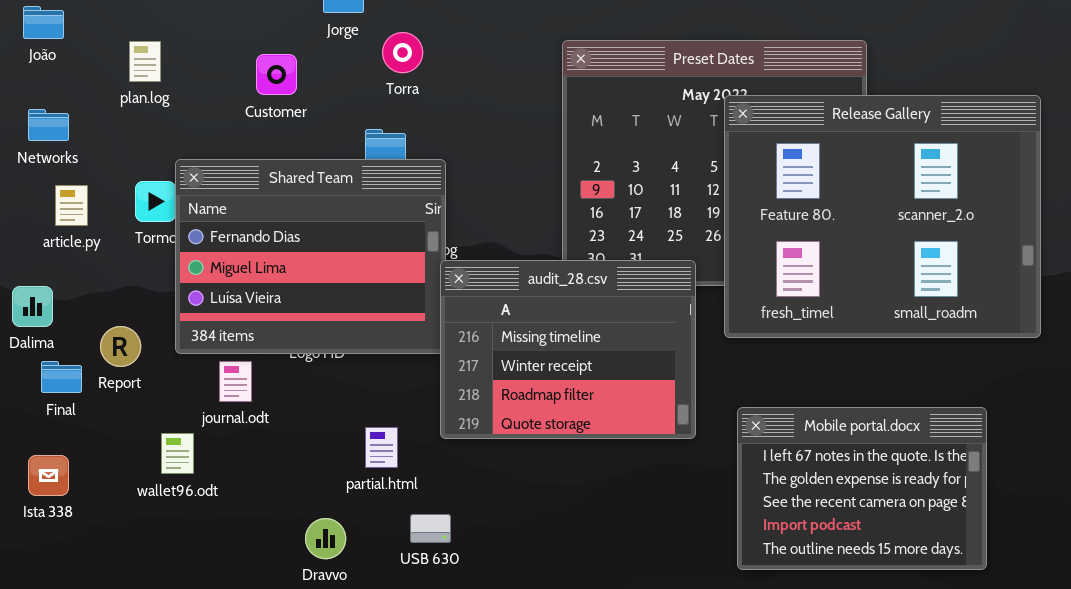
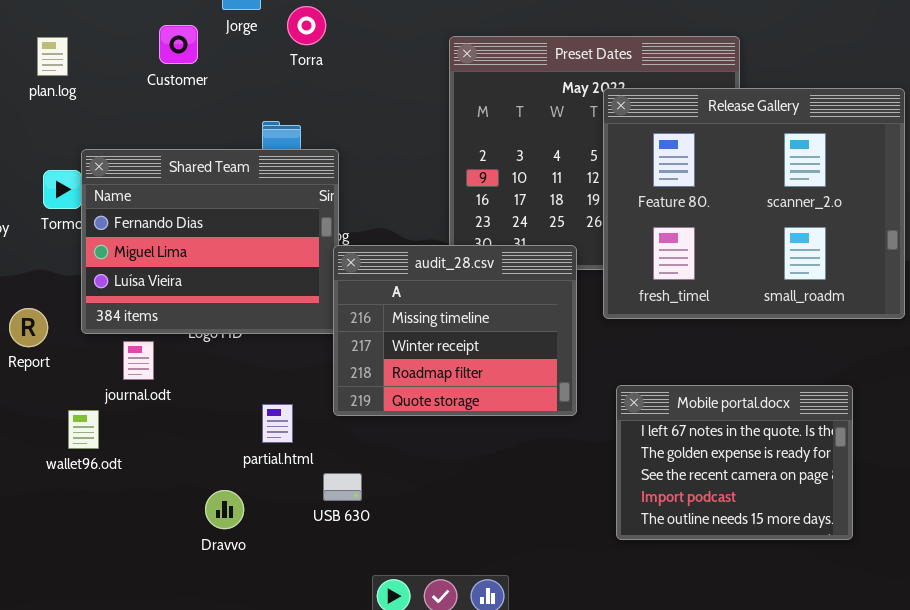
Torra: [382,32,423,73] -> [287,6,326,45], moved
Customer: [256,54,297,95] -> [159,25,198,64], moved
USB 630: [410,514,451,543] -> [323,473,362,501], moved

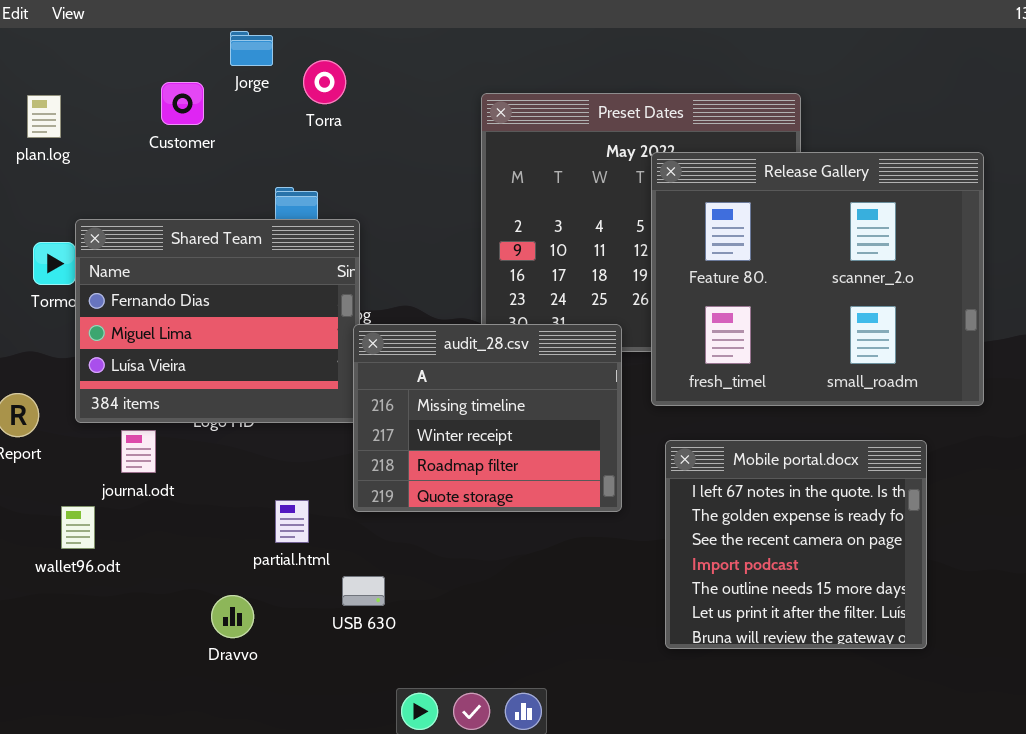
Mobile portal.docx: [616,385,853,540] -> [665,440,927,649], resized

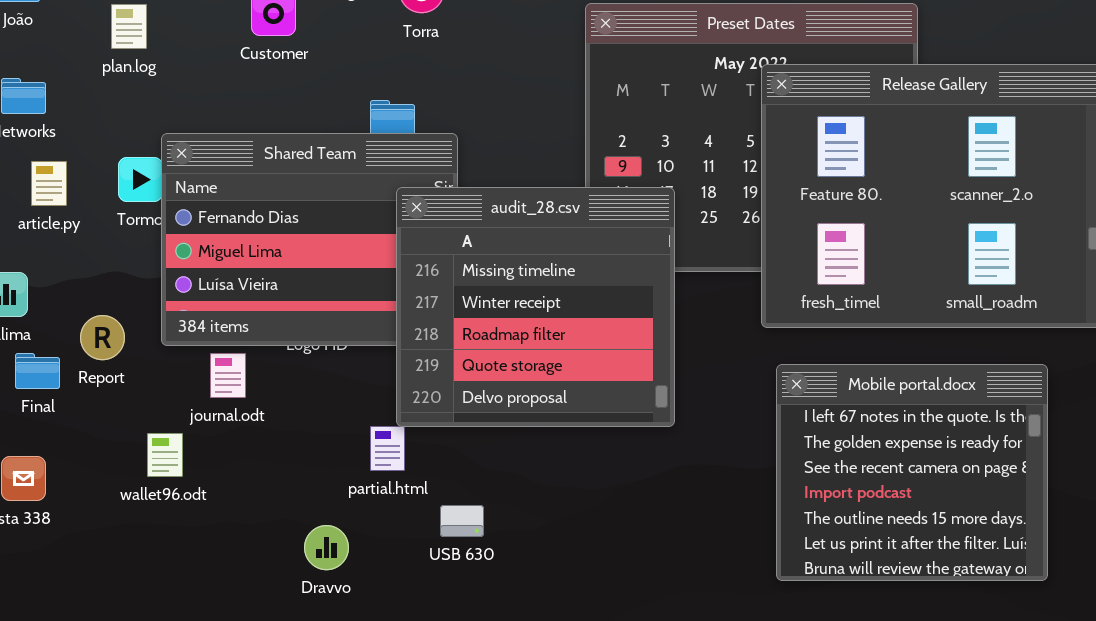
audit_28.csv: [353,324,622,512] -> [396,187,675,427], moved, resized

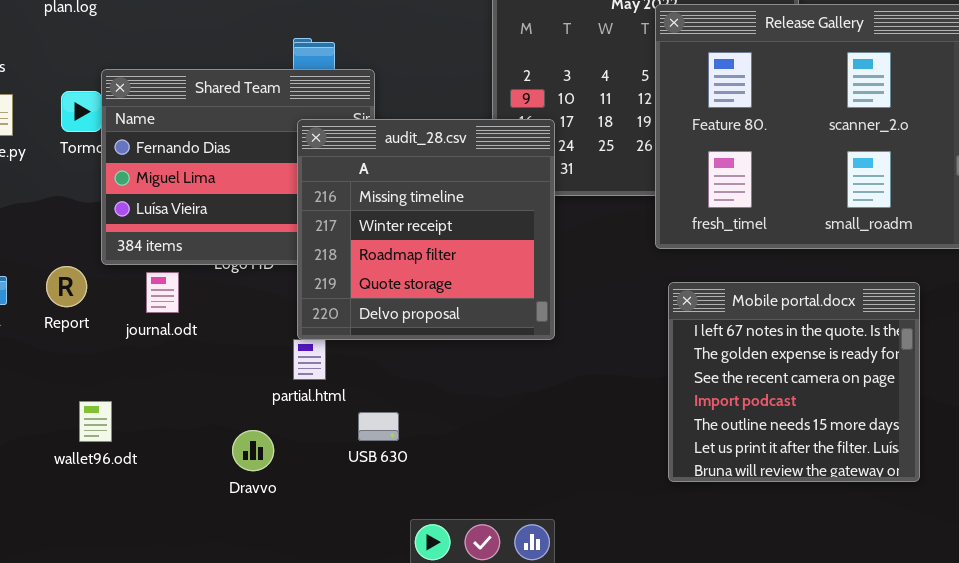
audit_28.csv: [396,187,675,427] -> [297,119,555,340], moved
Report: [80,315,125,360] -> [46,266,87,307], moved
wallet96.odt: [147,433,183,477] -> [79,401,112,442], moved

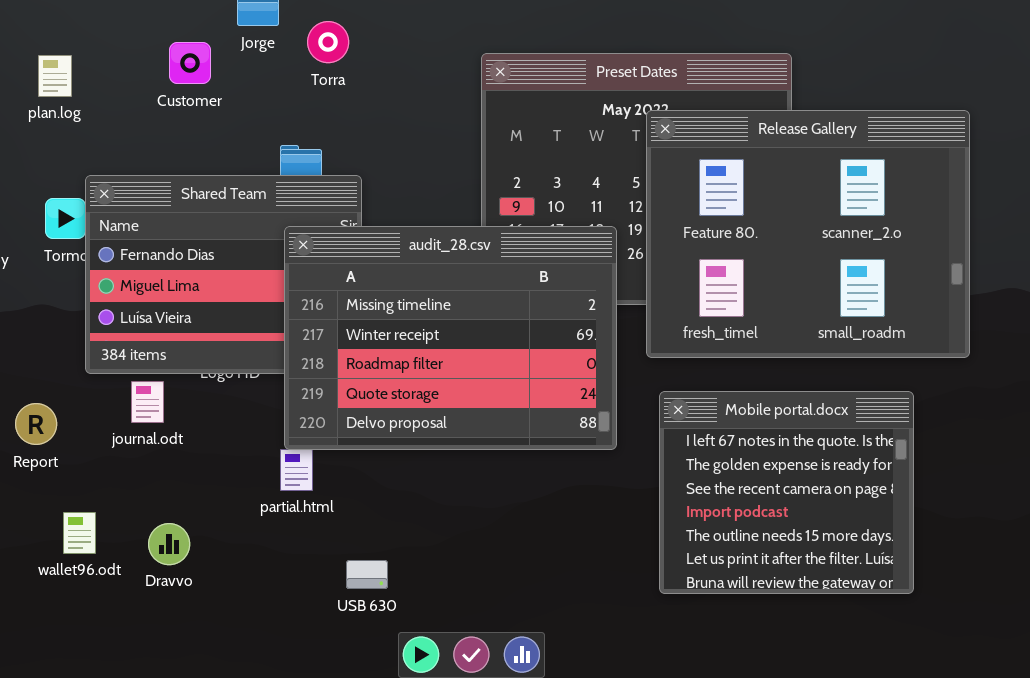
audit_28.csv: [297,119,555,340] -> [284,226,617,450], resized
Report: [46,266,87,307] -> [15,403,57,445], moved
USB 630: [358,412,399,441] -> [346,560,388,589], moved
Dravvo: [232,430,274,471] -> [148,523,190,565], moved

